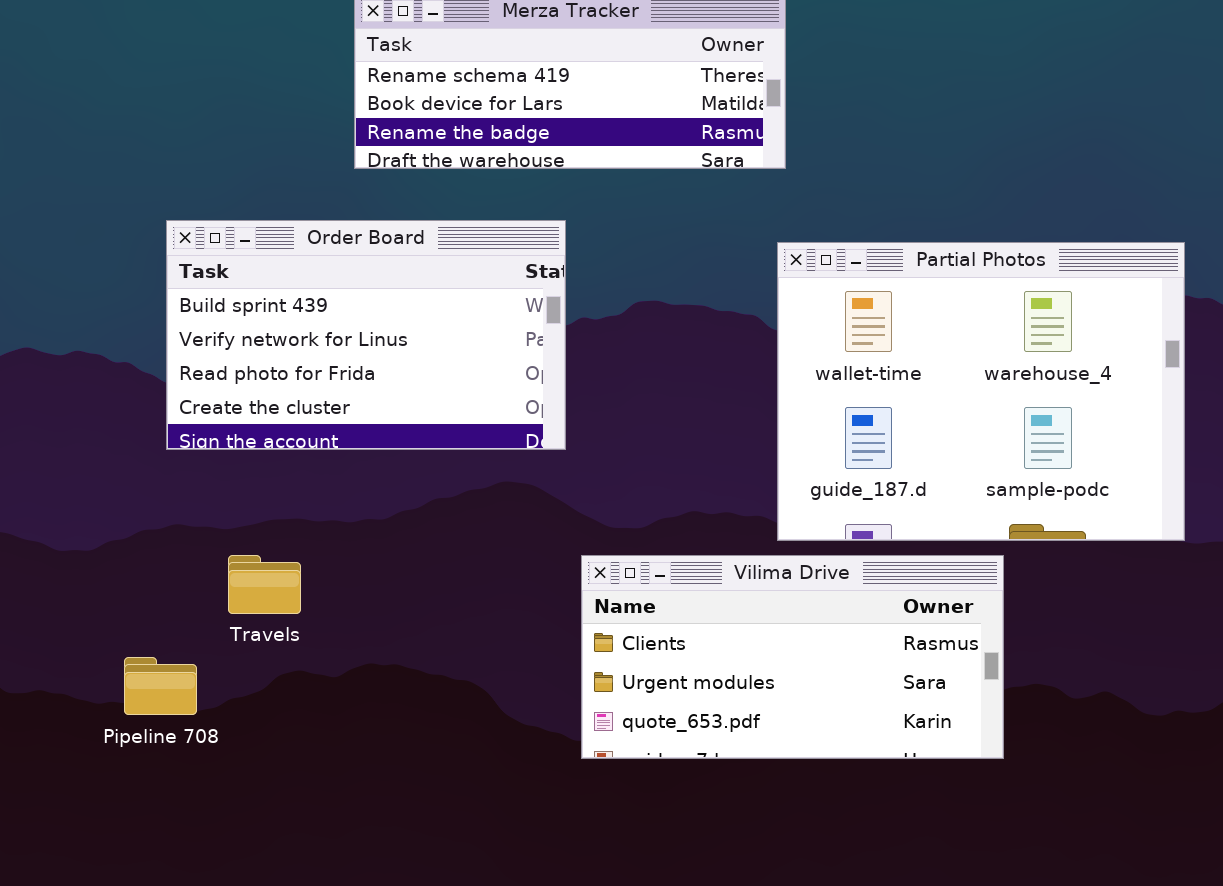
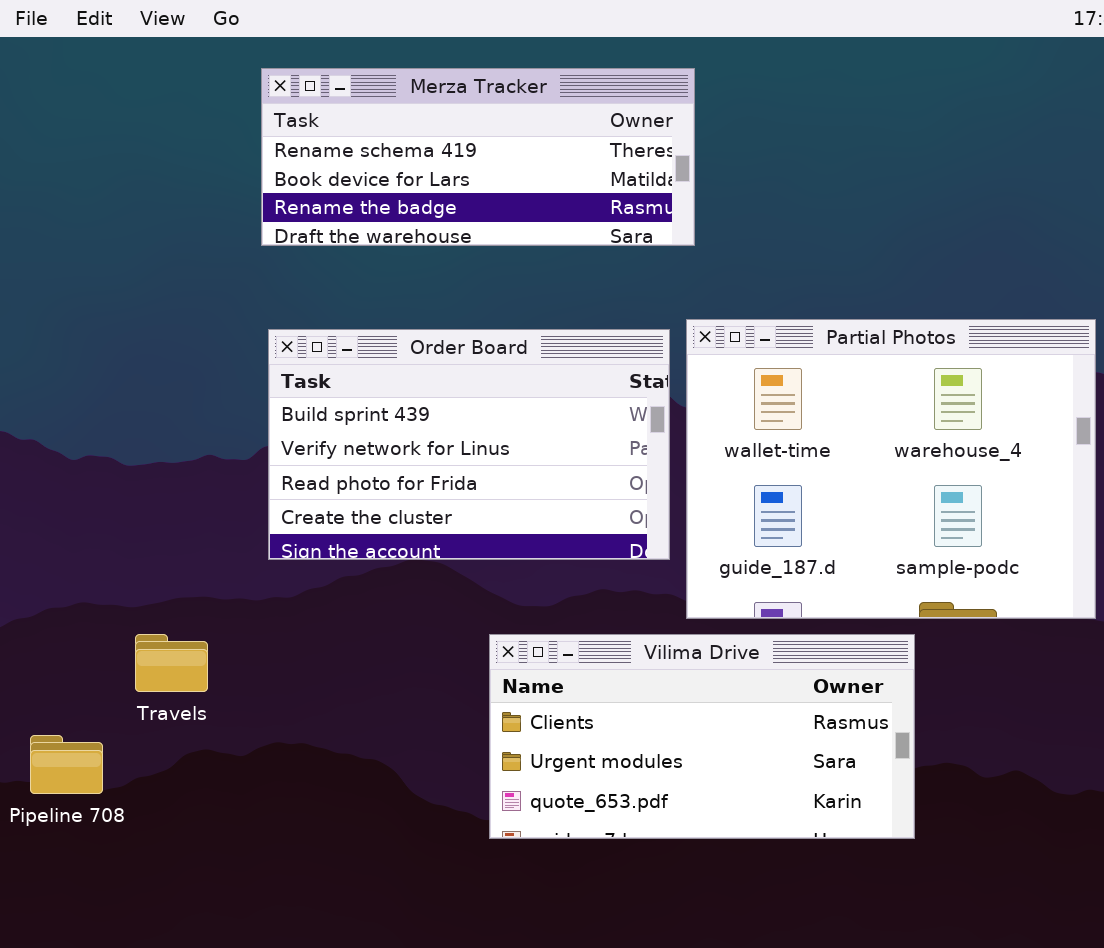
Order Board: [166,220,566,450] -> [268,329,670,560], moved

